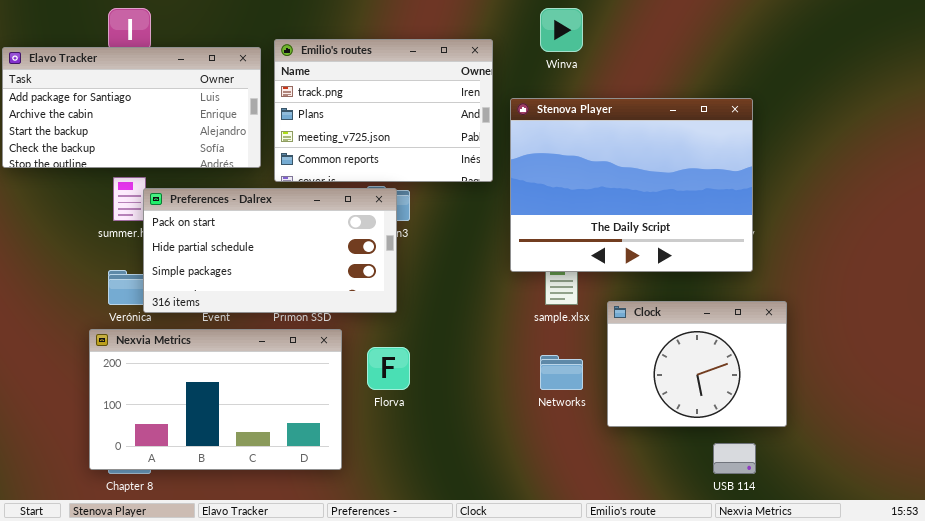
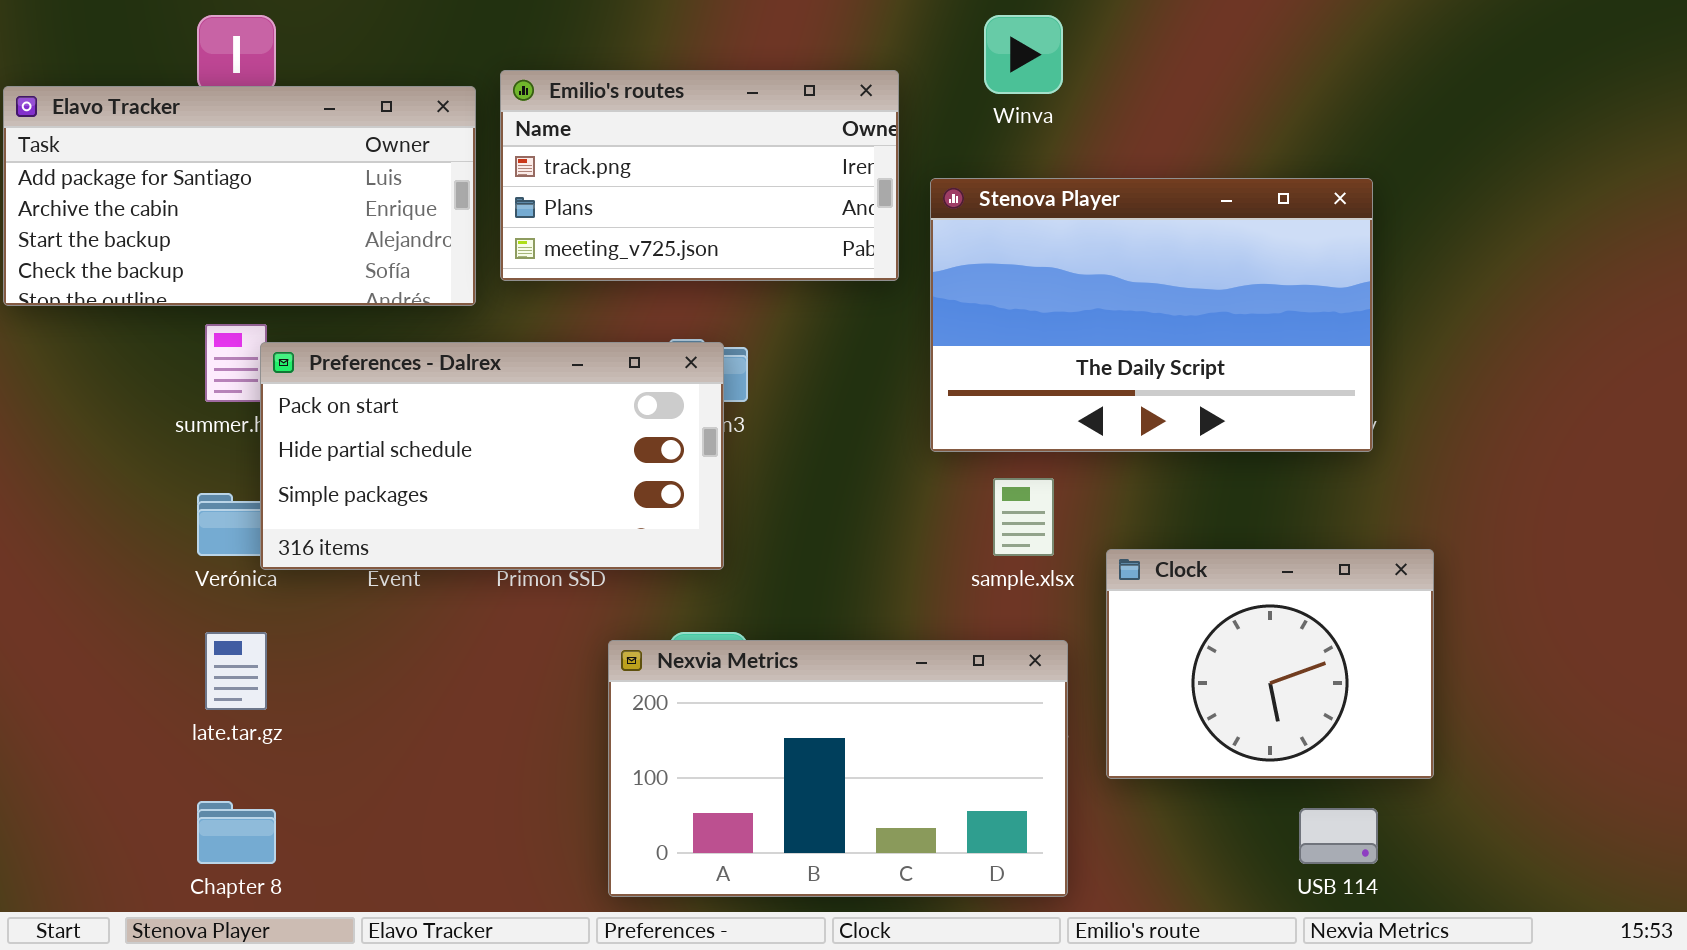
Emilio's routes: [274,39,493,182] -> [500,70,899,281], resized
Stenova Player: [510,98,753,272] -> [930,178,1373,452], resized
Nexvia Metrics: [89,329,342,470] -> [608,640,1068,897], moved

